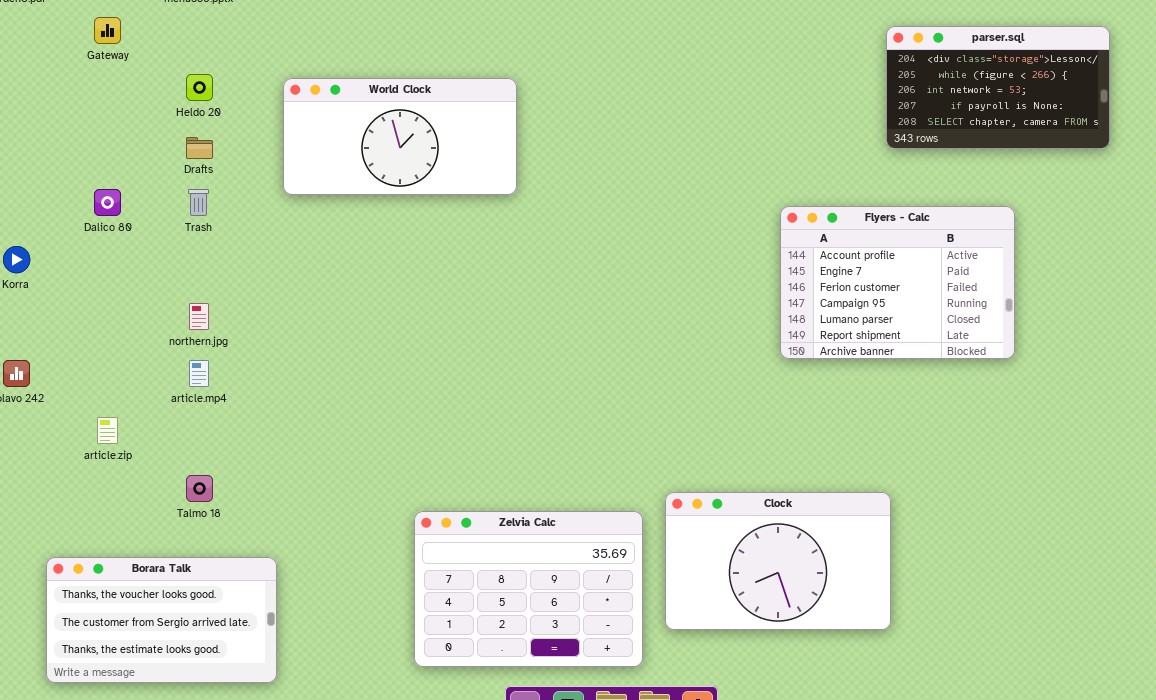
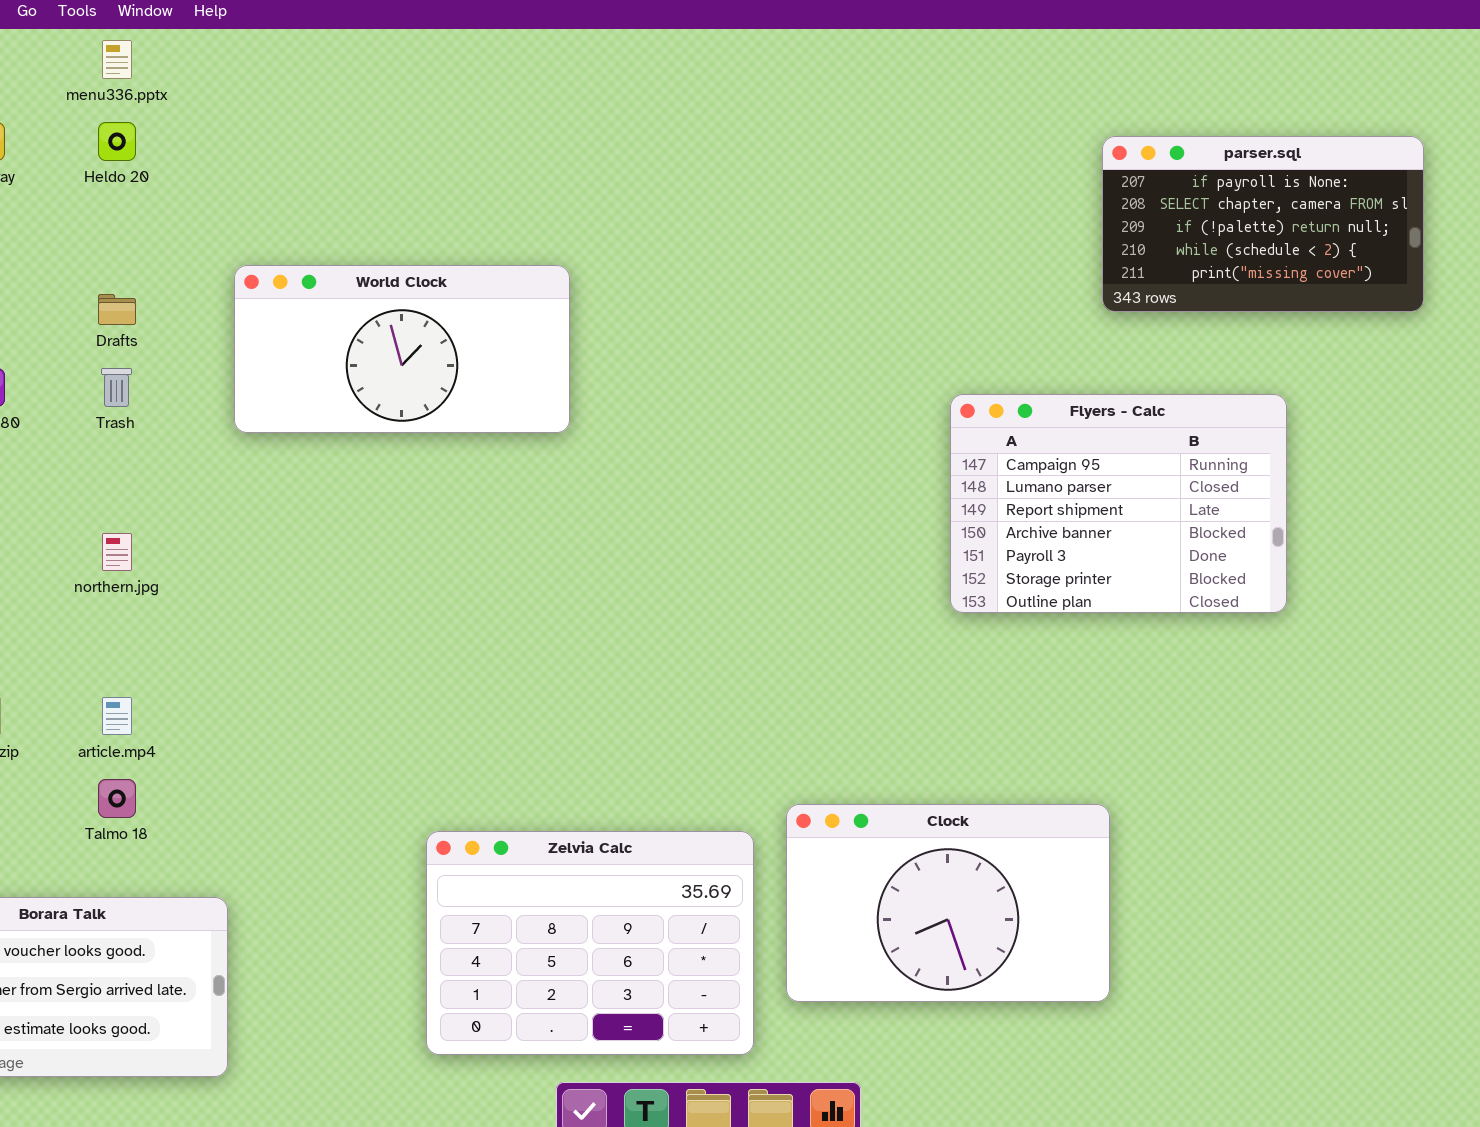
parser.sql: [886,26,1110,149] -> [1102,136,1424,312], scrolled down 3 rows
Heldo 20: [186,74,213,101] -> [98,122,136,161], moved
World Clock: [283,78,517,195] -> [234,265,570,433], moved
Flyers - Calc: [780,206,1015,359] -> [950,394,1287,613], scrolled down 3 rows
article.mp4: [189,360,209,387] -> [102,697,132,735], moved

